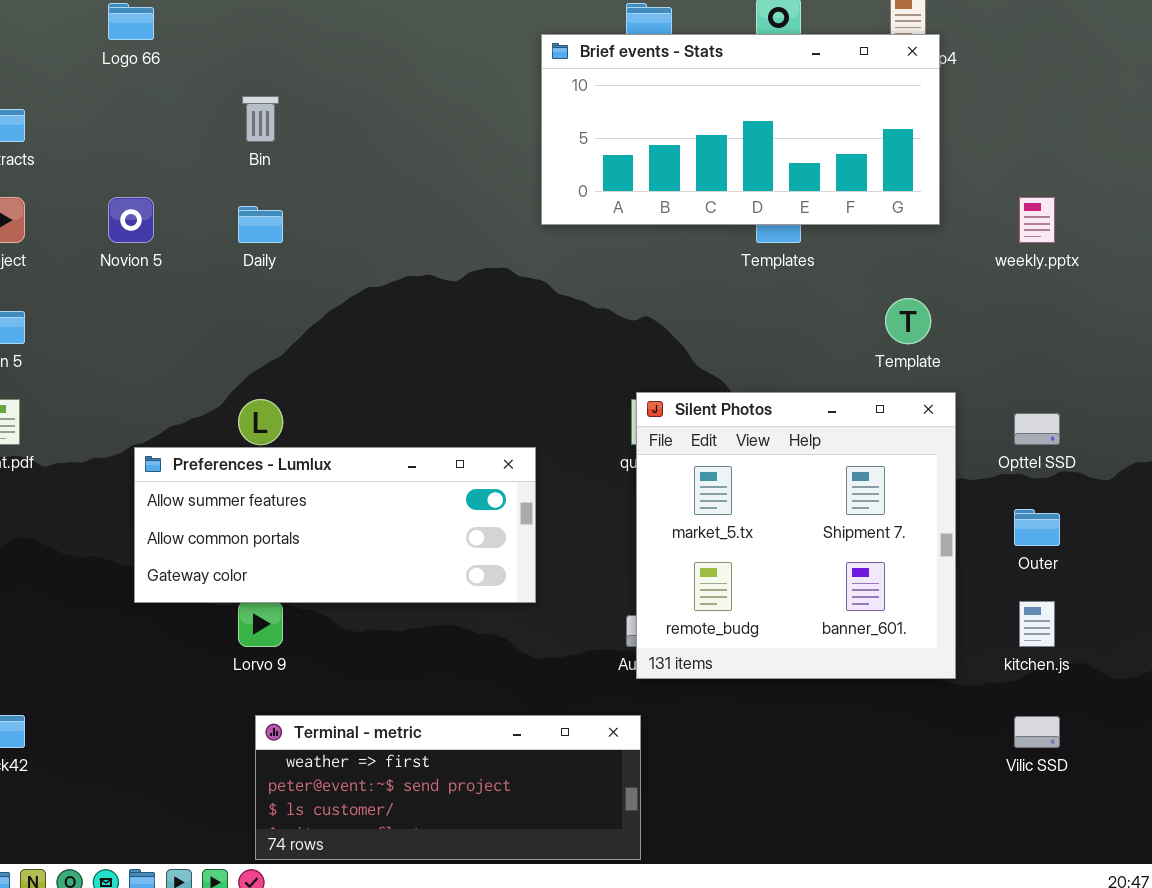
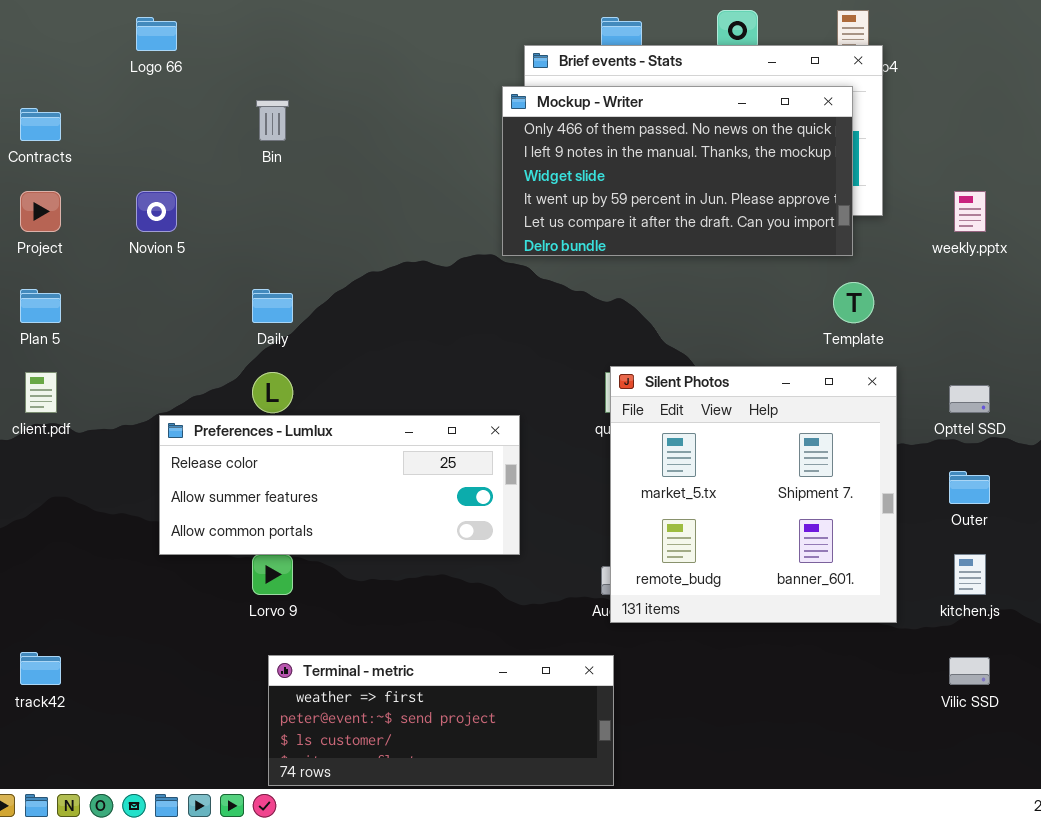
Mockup - Writer: none -> [502,86,853,256], opened
Daily: [238,206,283,243] -> [252,289,293,323], moved
Preferences - Lumlux: [134,447,536,603] -> [159,415,520,555], scrolled up 1 row

